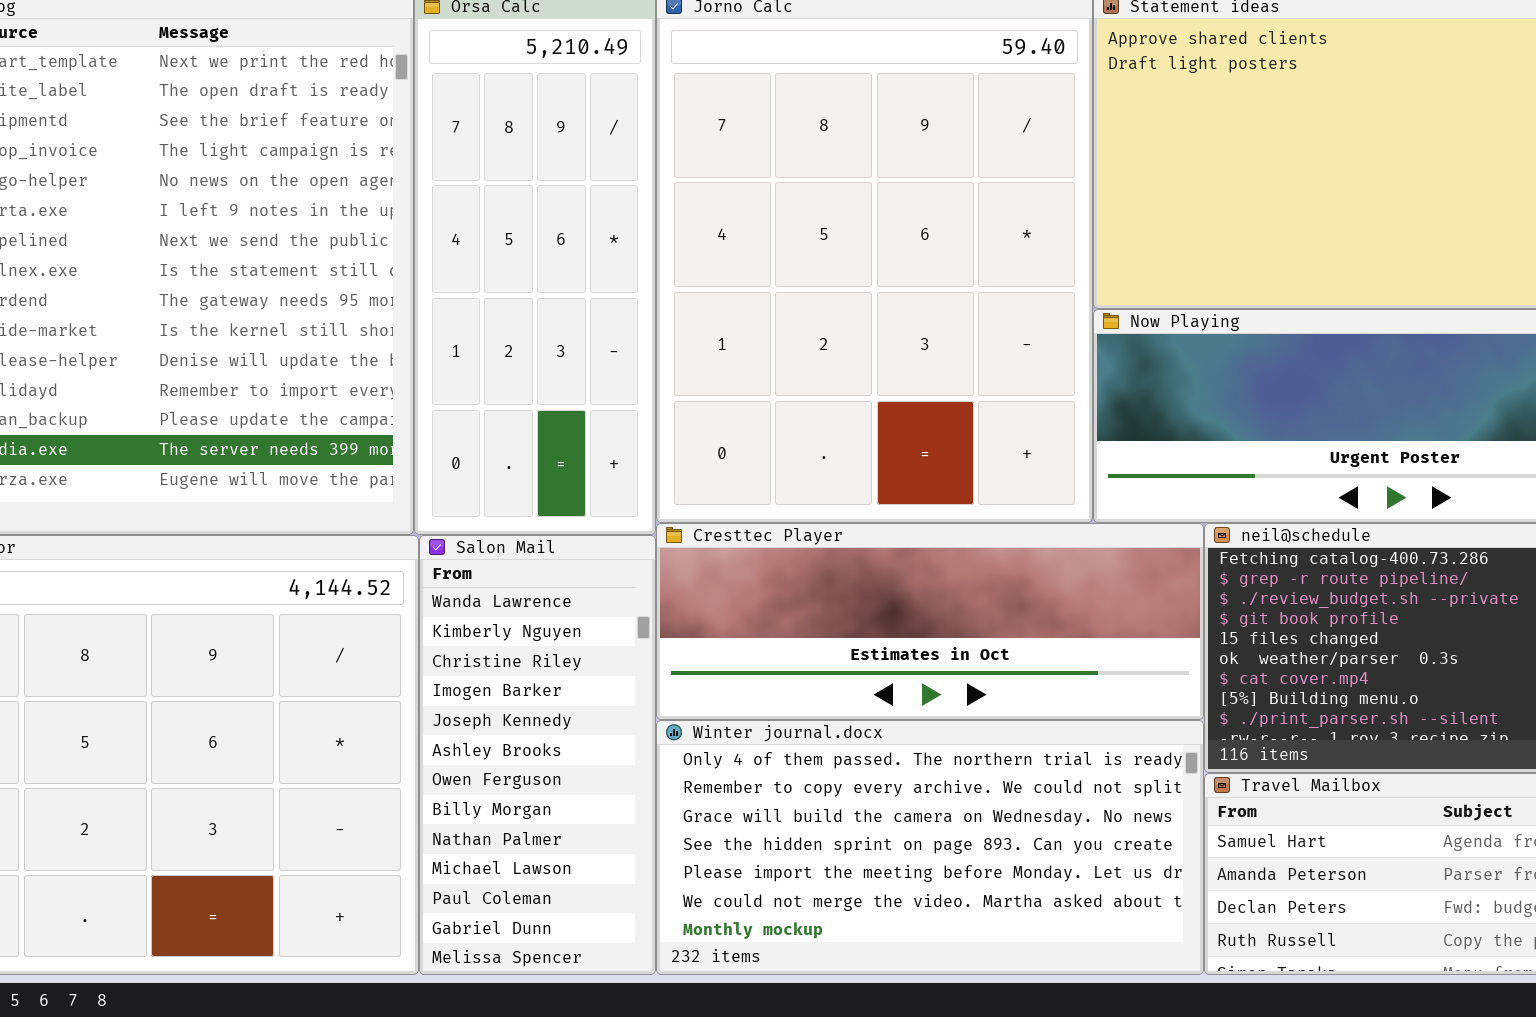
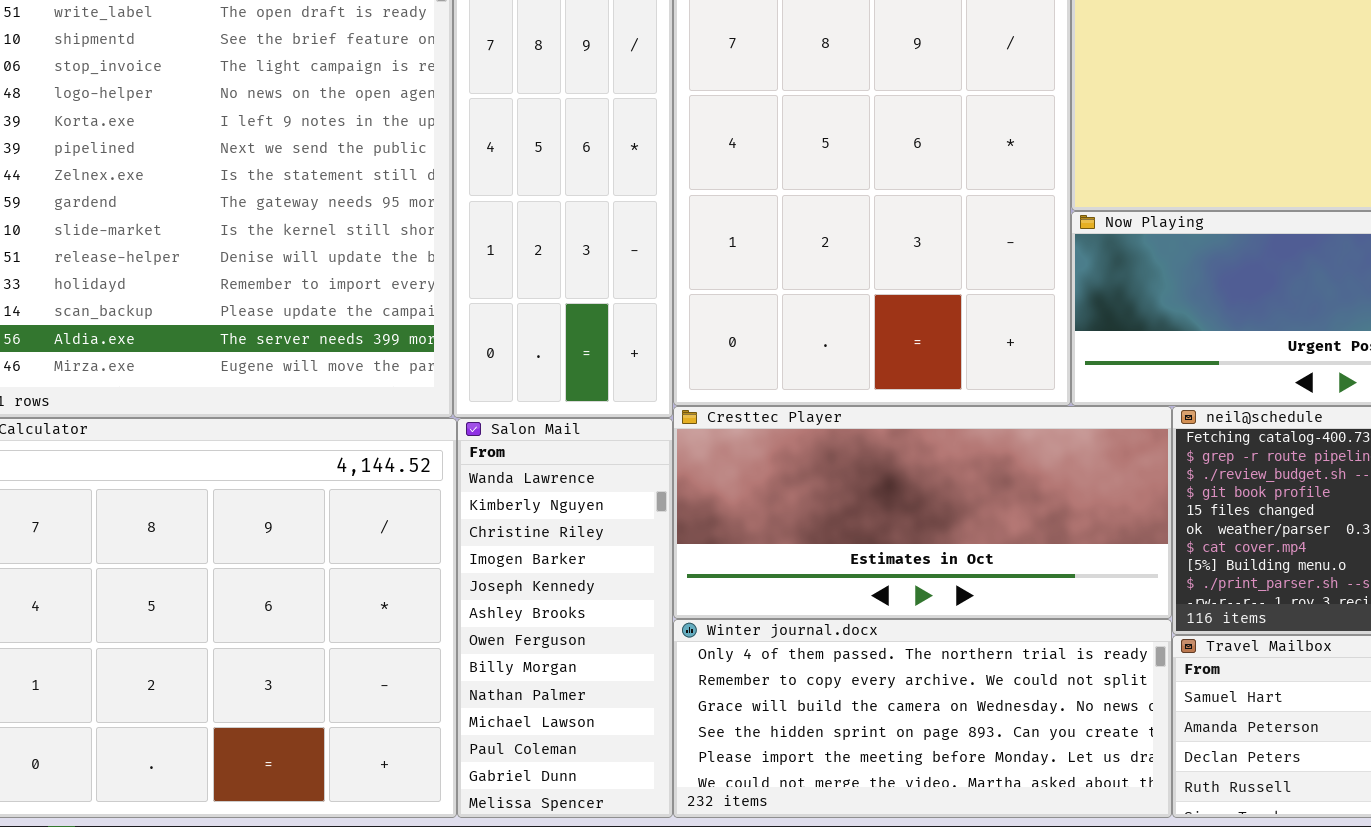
Cresttec Player: [656,523,1204,720] -> [673,406,1172,619], resized
Winter journal.docx: [656,720,1204,975] -> [673,619,1172,818], resized

